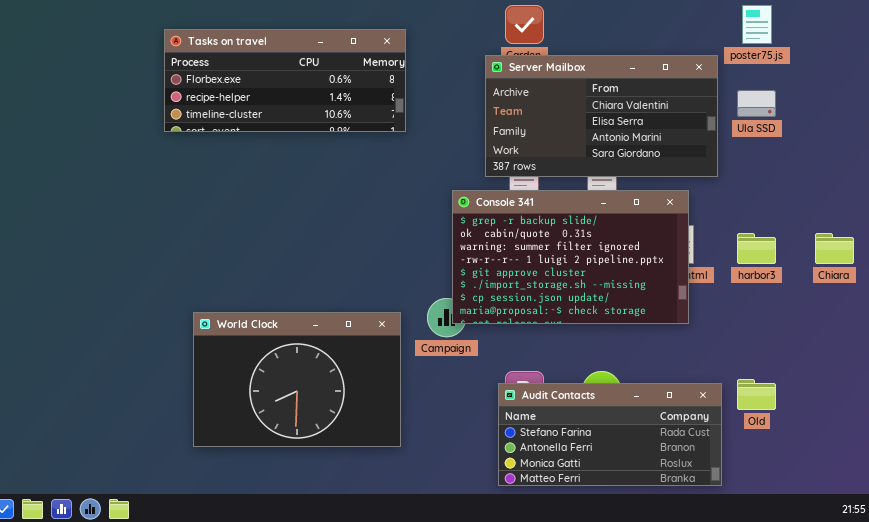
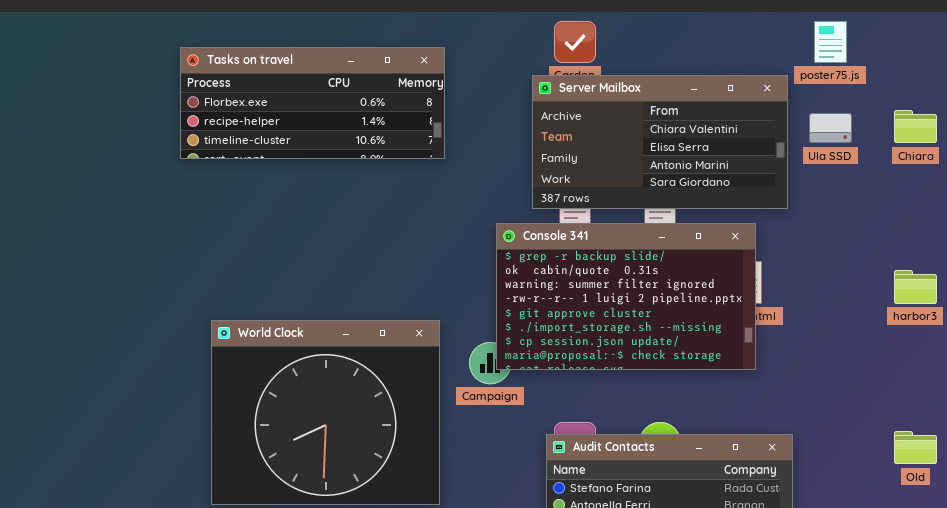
harbor3: [737,233,776,264] -> [894,270,937,304], moved
Chiara: [815,233,854,264] -> [894,110,937,143], moved
World Clock: [193,312,401,447] -> [211,320,440,505], resized
Old: [737,379,776,410] -> [894,431,937,464], moved

